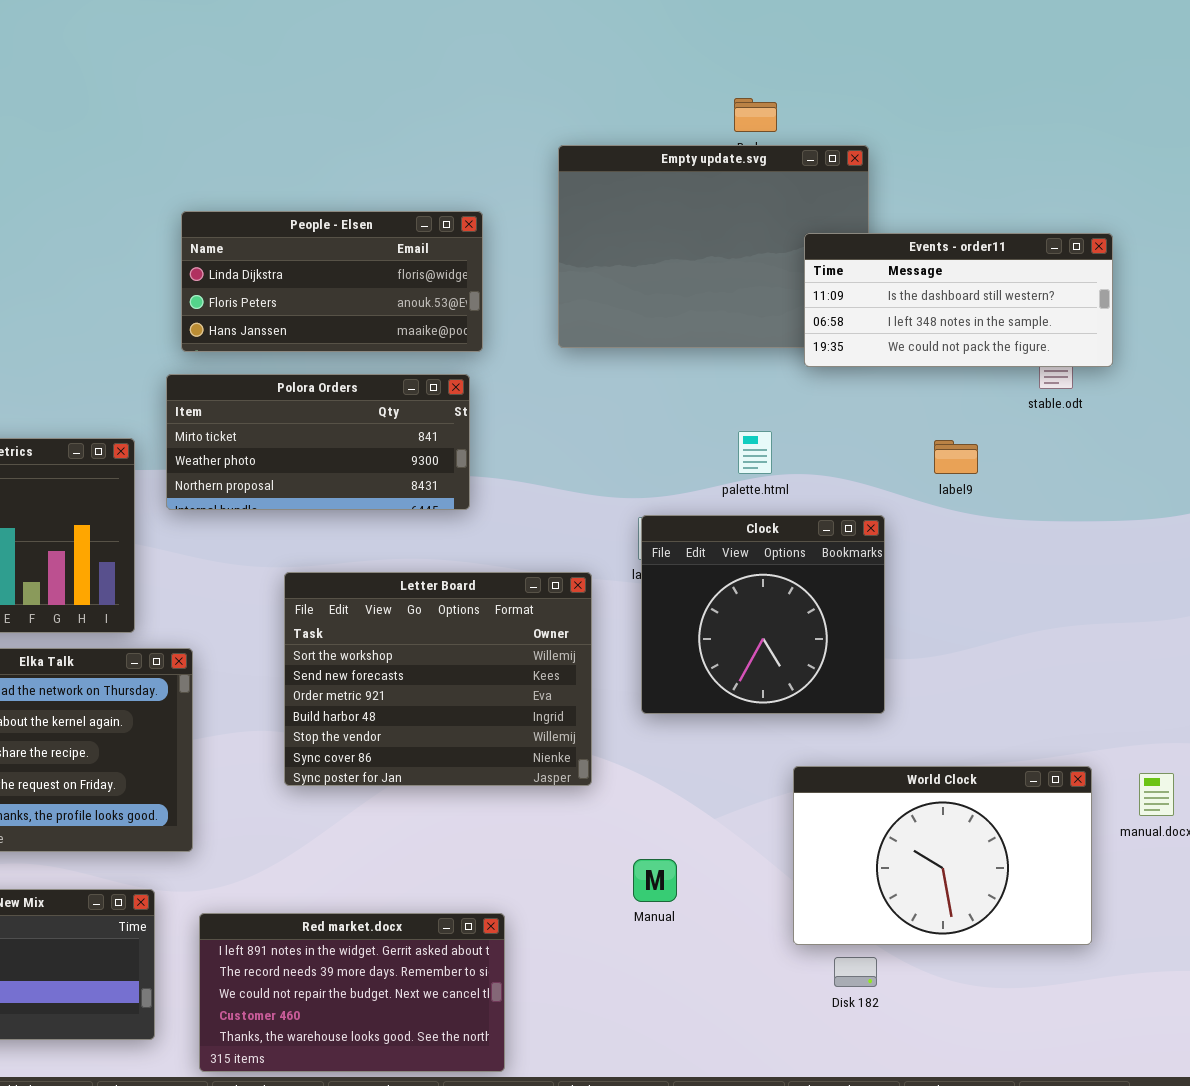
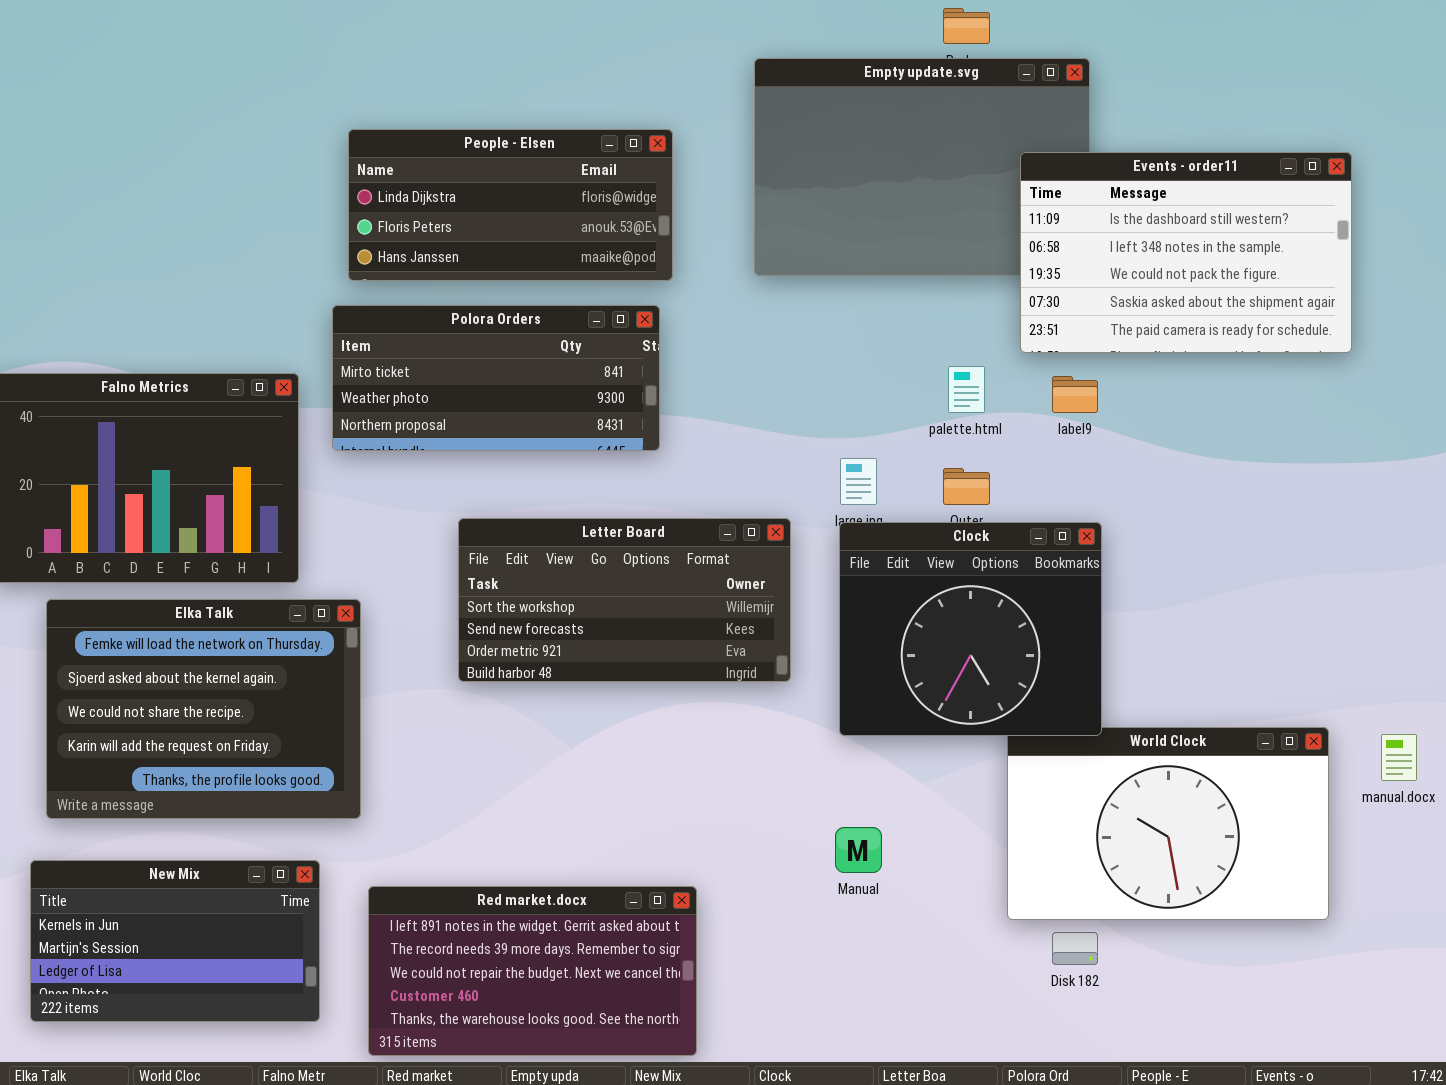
Events - order11: [804,233,1113,367] -> [1020,152,1352,353], resized
label9: [934,440,978,474] -> [1052,376,1098,413], moved
Clock: [641,515,885,714] -> [839,522,1102,736], moved
Letter Board: [284,572,592,786] -> [458,518,791,682], resized

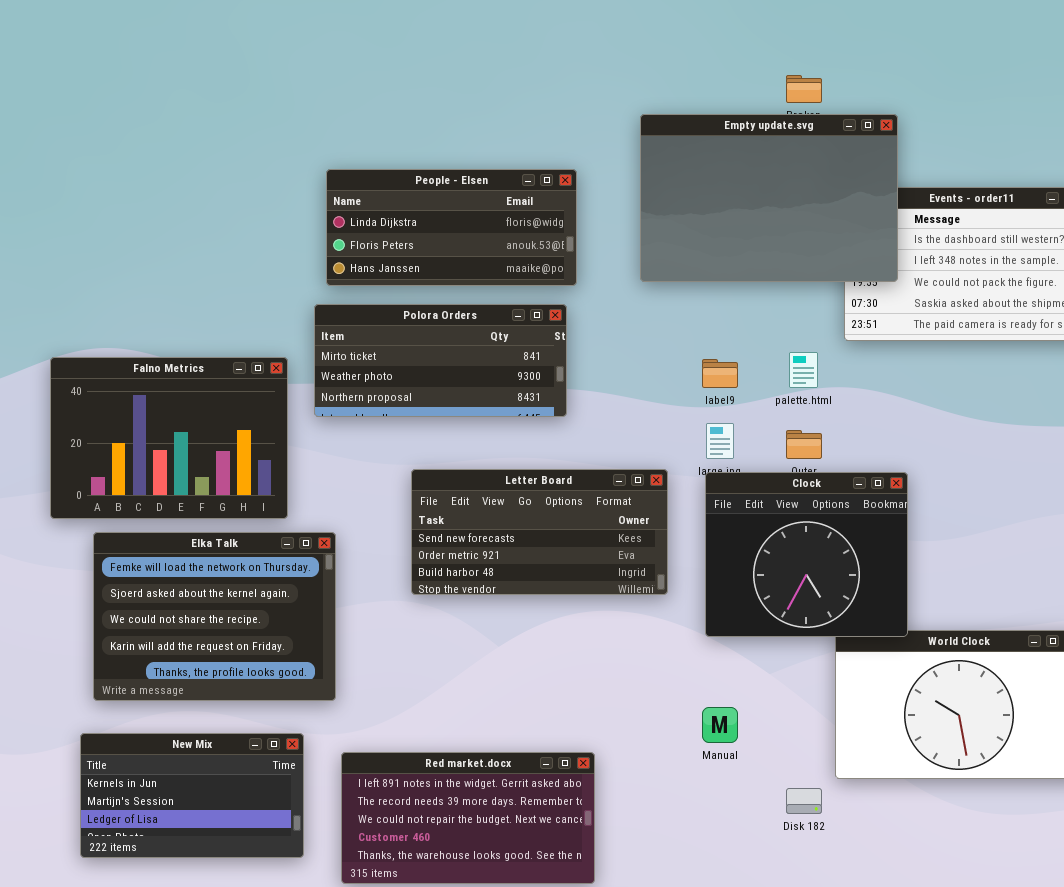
Empty update.svg: [754,58,1090,276] -> [640,114,898,282], raised
label9: [1052,376,1098,413] -> [702,359,738,388], moved
Letter Board: [458,518,791,682] -> [411,469,668,595], scrolled down 1 row
Disk 182: [1052,932,1098,965] -> [786,788,822,814], moved

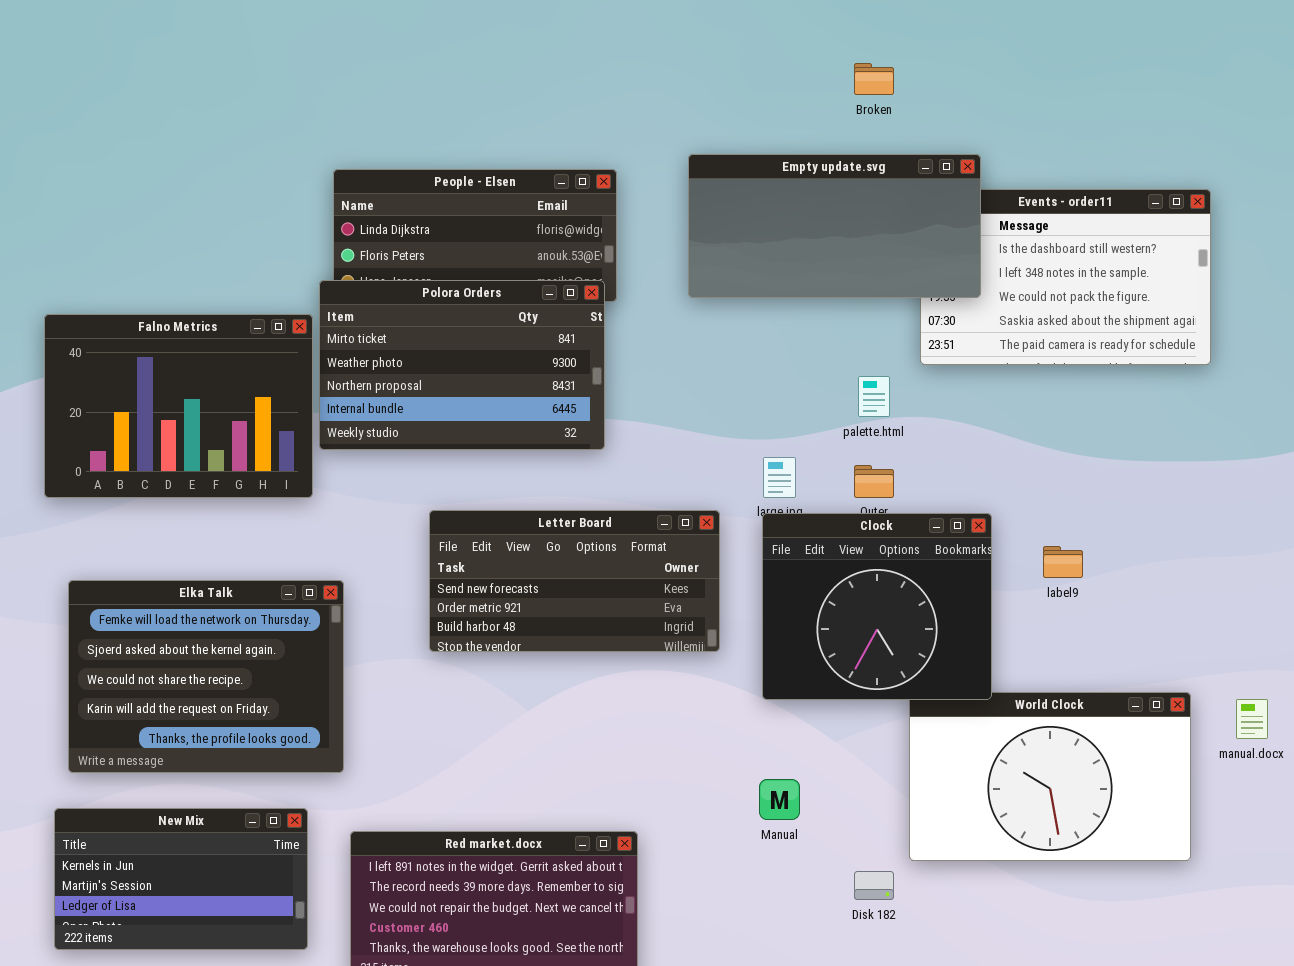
Empty update.svg: [640,114,898,282] -> [688,154,981,298], resized
Polora Orders: [314,304,567,417] -> [319,280,605,450], resized
Falno Metrics: [50,357,288,519] -> [44,314,313,498], moved
label9: [702,359,738,388] -> [1043,546,1083,578], moved

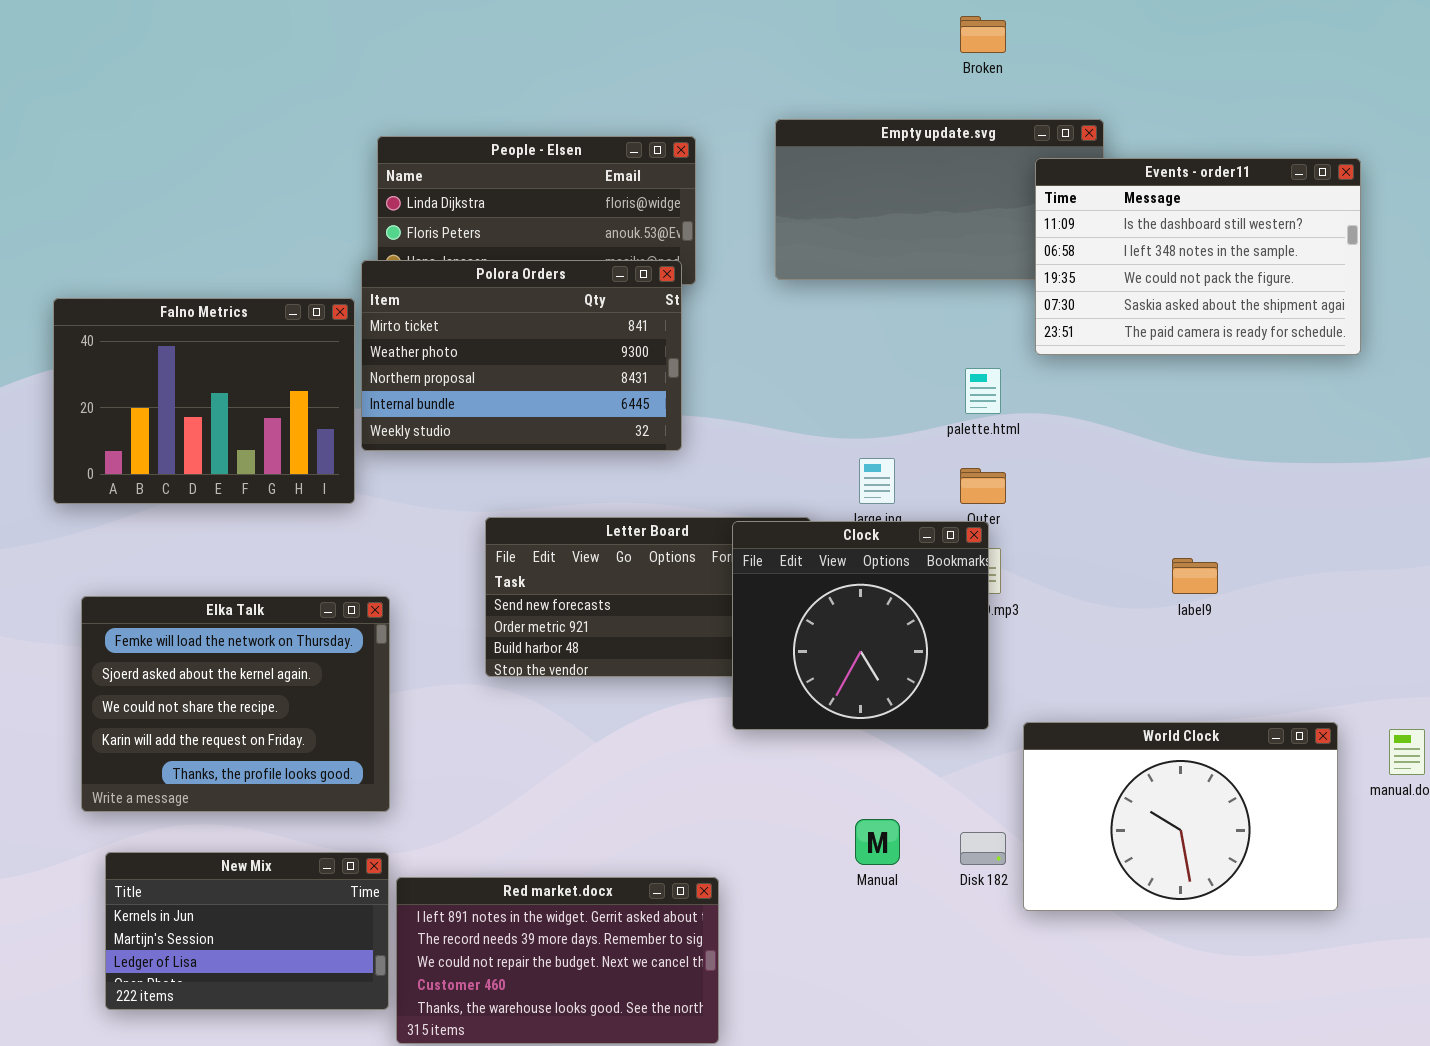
Events - order11: [920,189,1211,365] -> [1035,158,1361,355], raised
Clock: [762,513,992,700] -> [732,521,989,730], moved
New Mix: [54,808,308,950] -> [105,852,389,1010], moved
Disk 182: [854,871,894,900] -> [960,832,1006,865], moved

